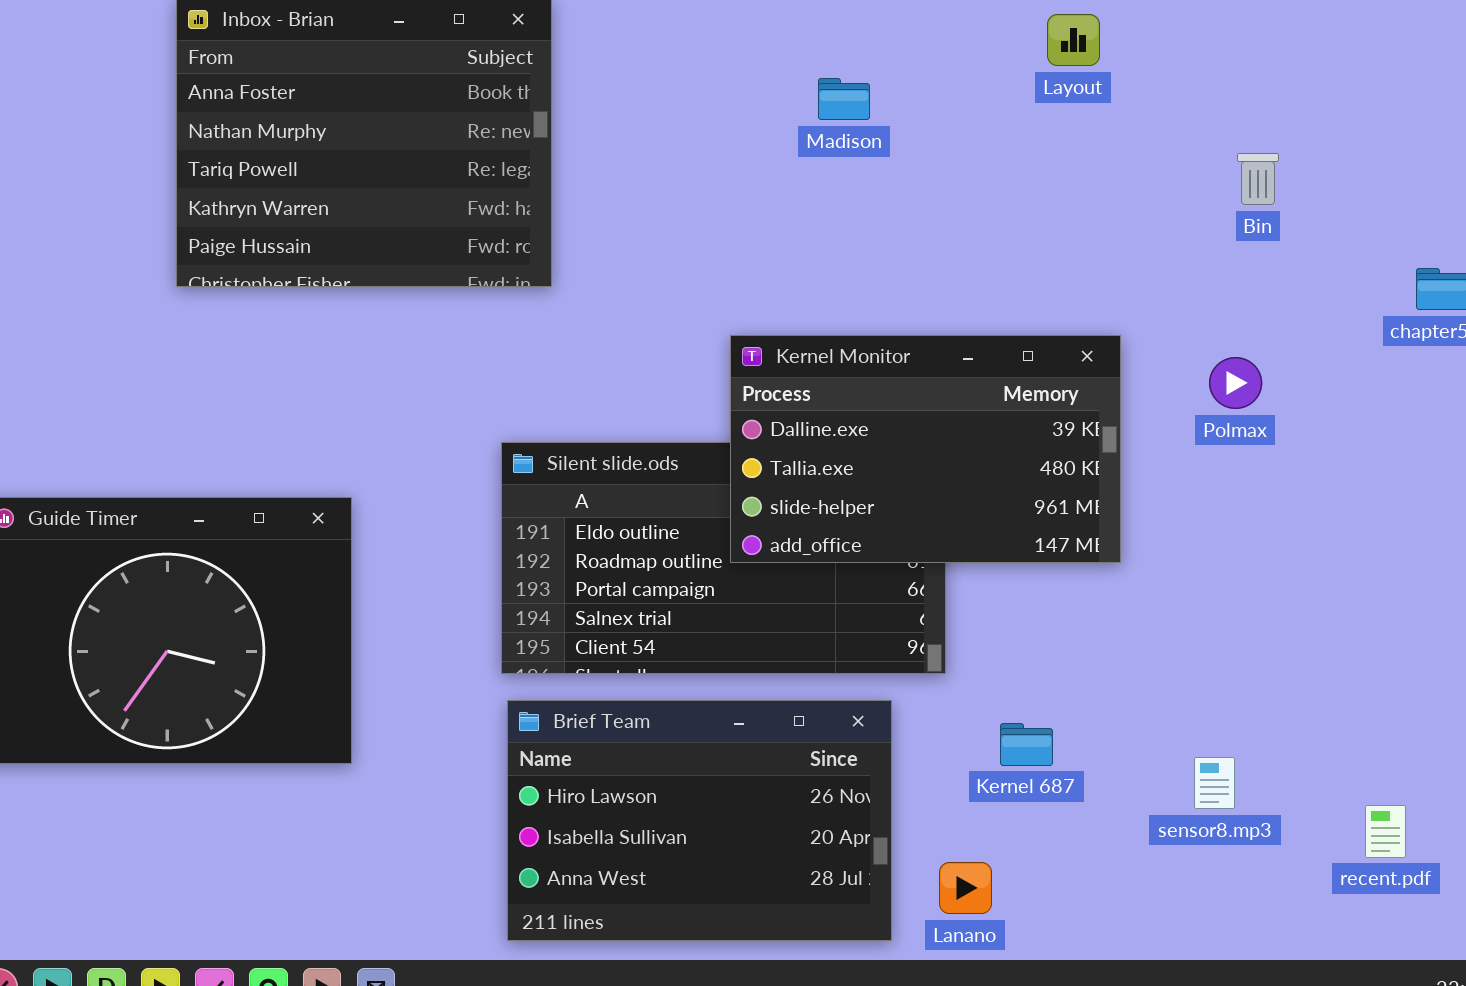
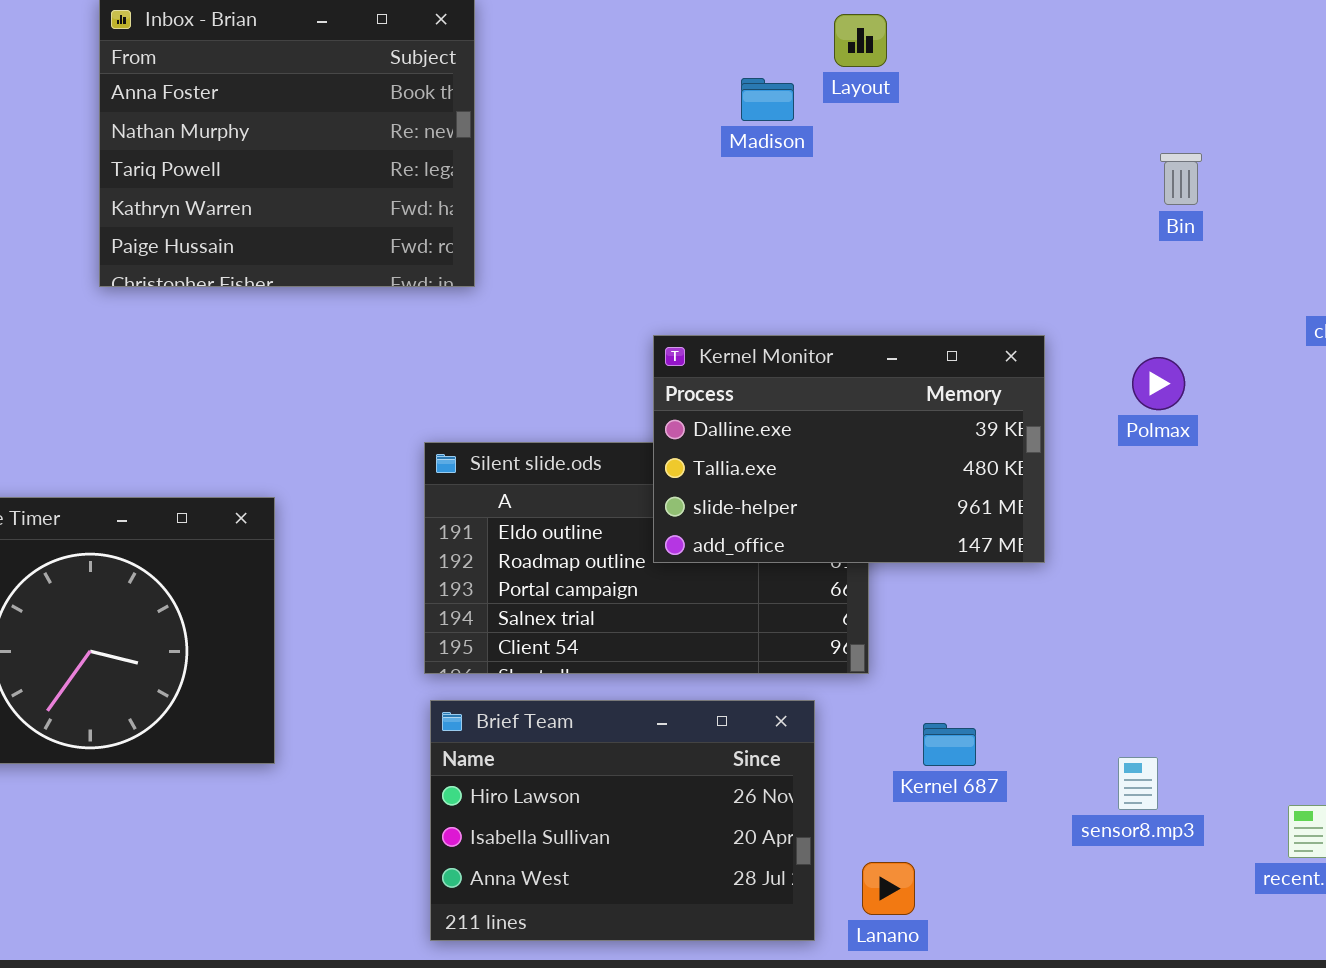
Layout: [1047,14,1100,66] -> [834,14,887,67], moved

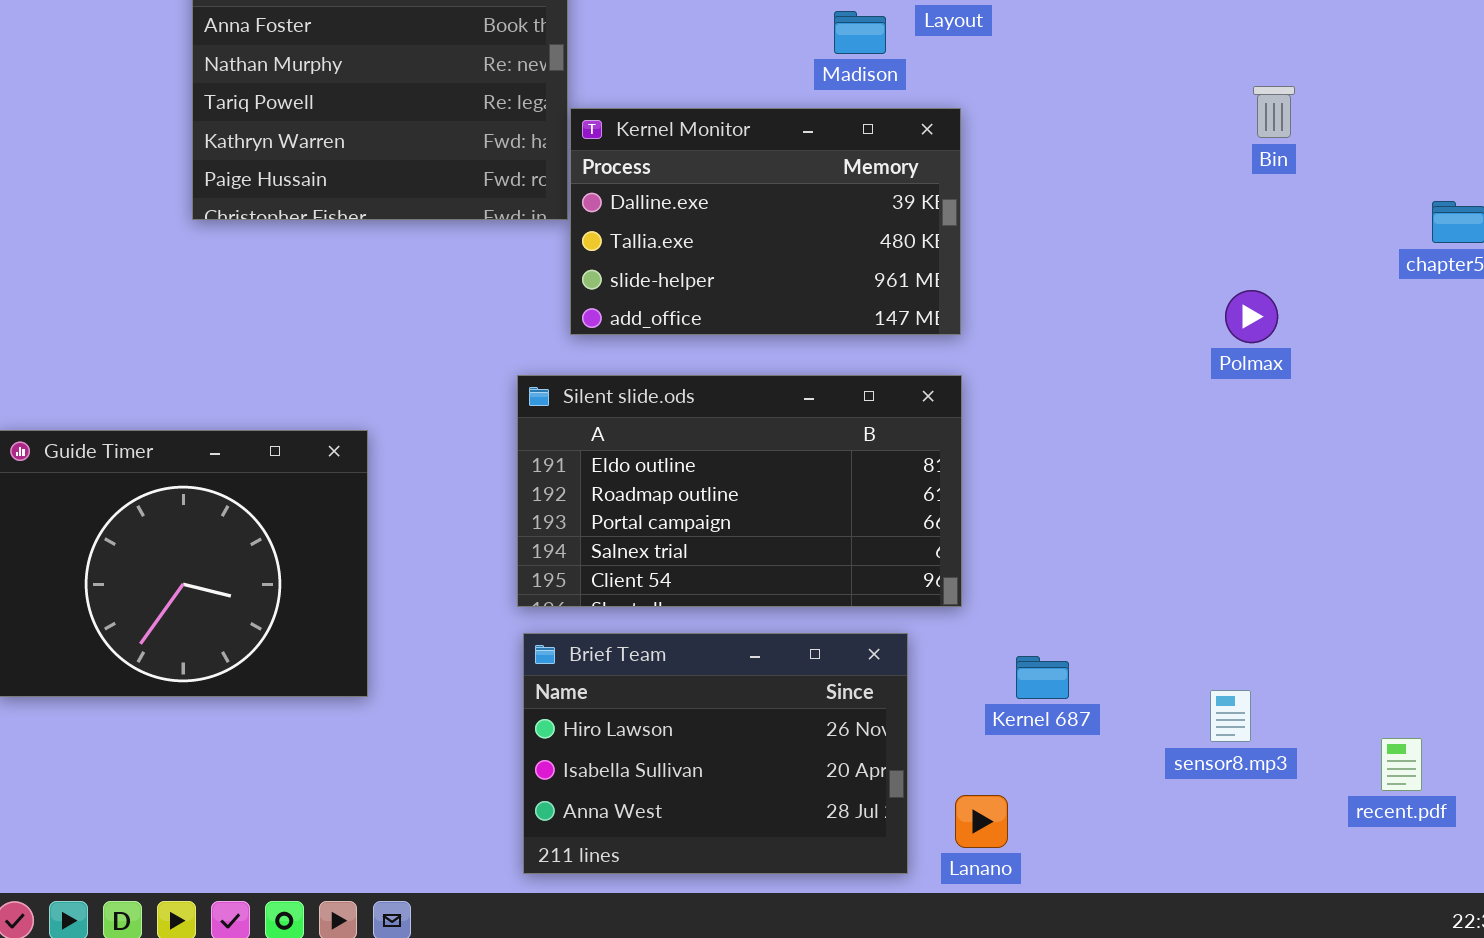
Kernel Monitor: [653,335,1045,563] -> [570,108,961,335], moved

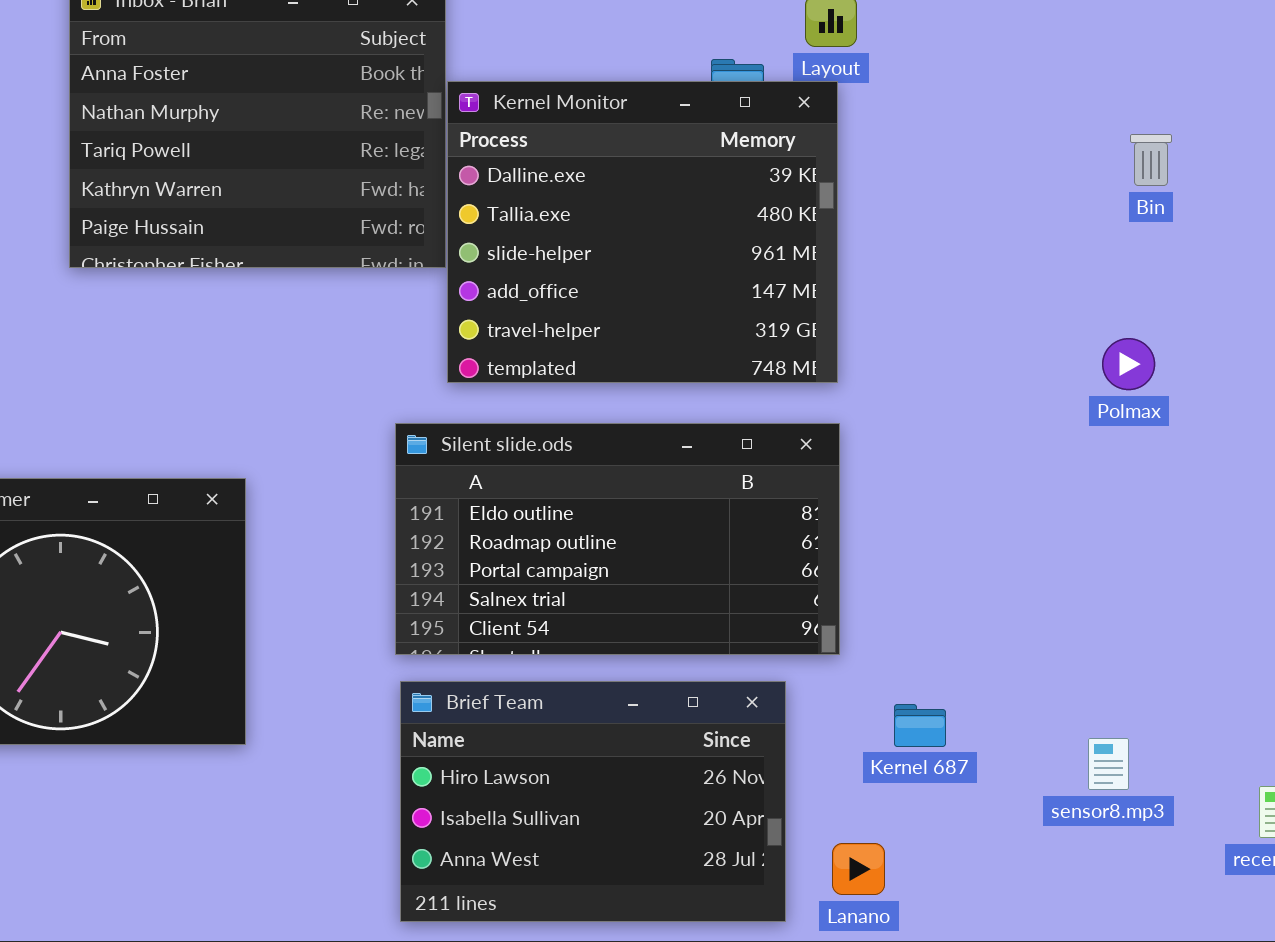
Kernel Monitor: [570,108,961,335] -> [447,81,838,383], resized

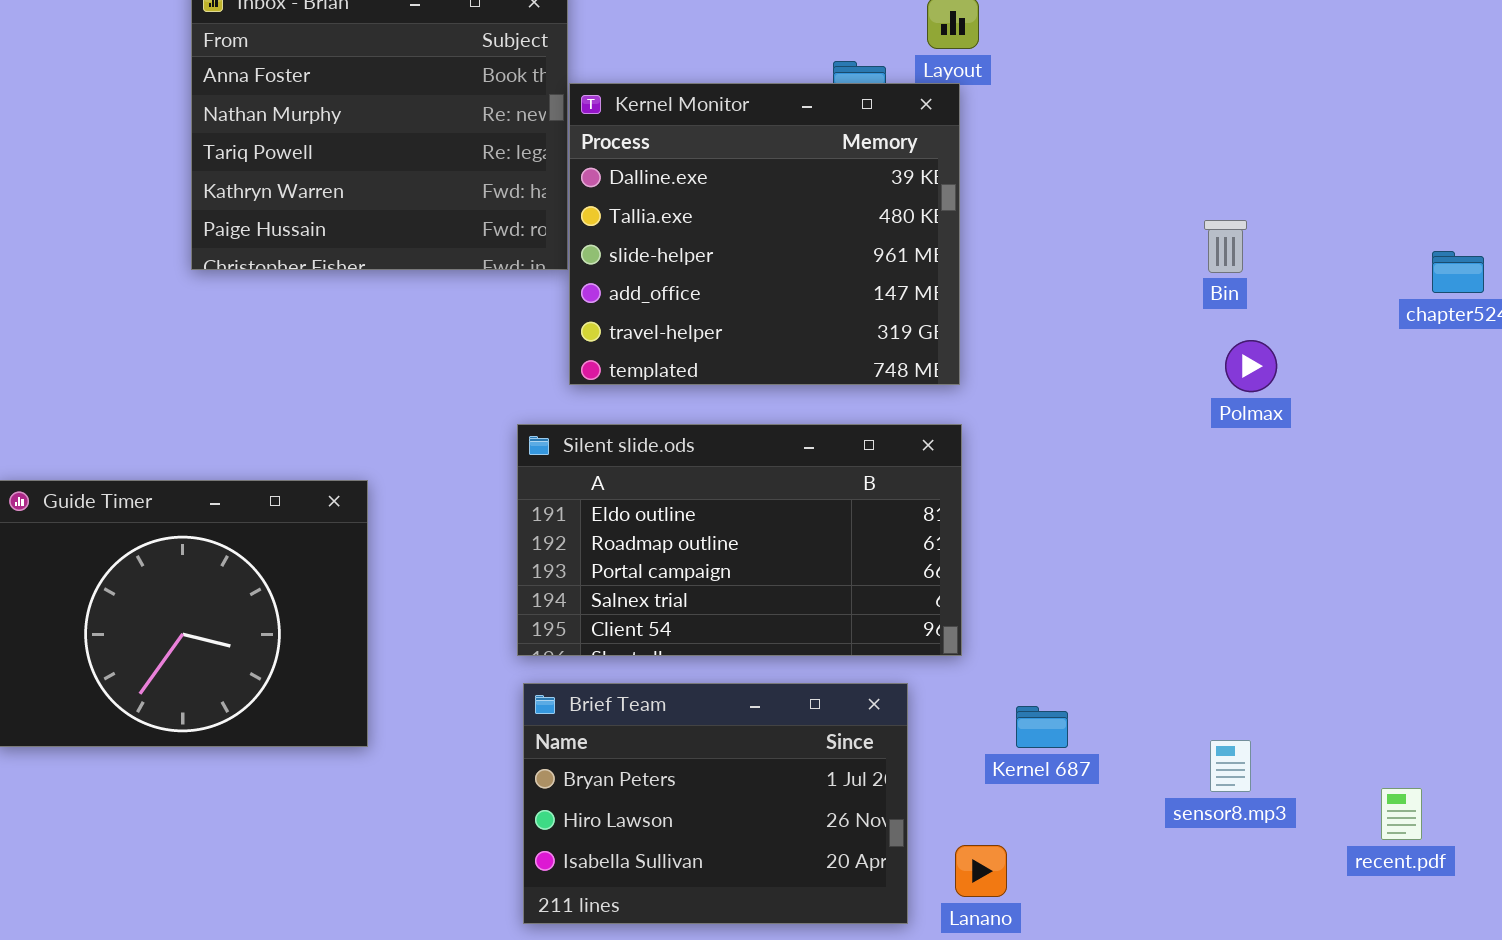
Bin: [1130,134,1172,186] -> [1204,220,1247,273], moved
Brief Team: [400,681,786,922] -> [523,683,908,924], scrolled up 1 row

